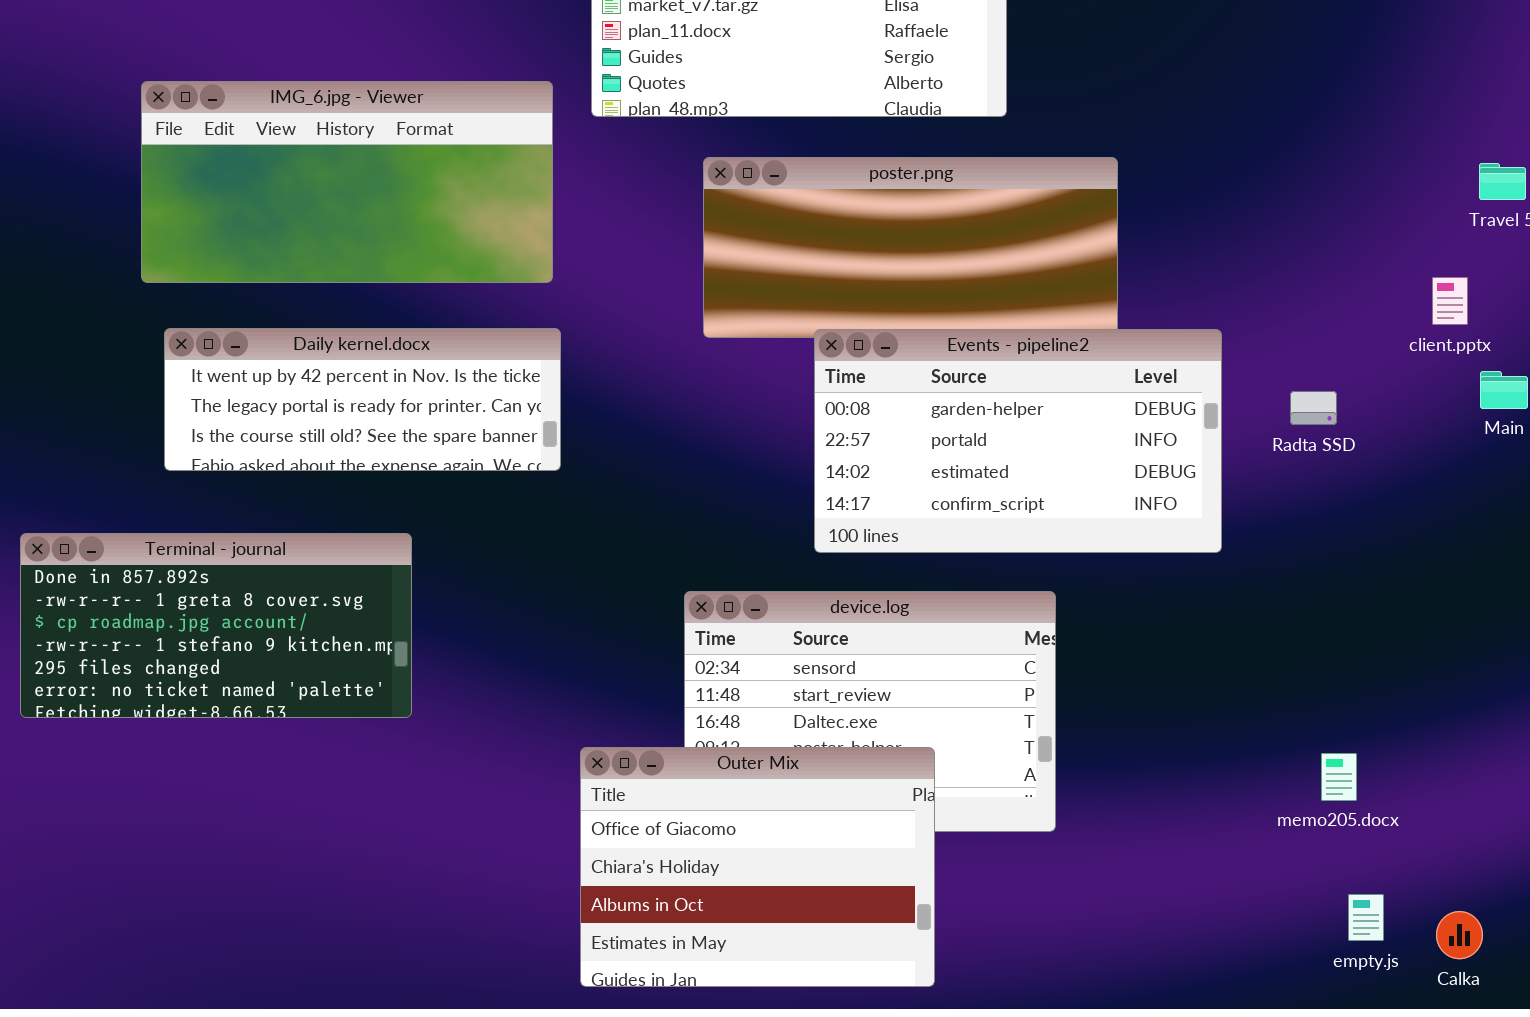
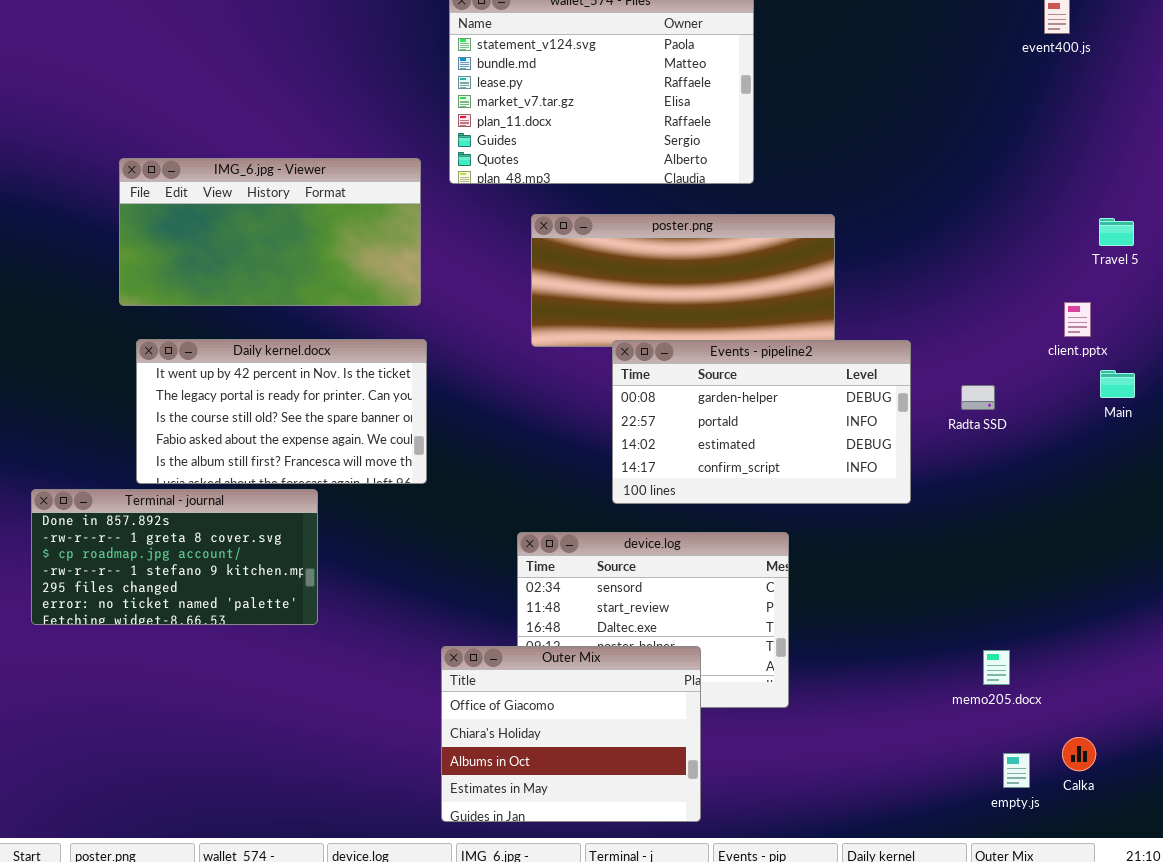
Daily kernel.docx: [164,328,561,471] -> [136,339,427,484], resized
Calka: [1436,911,1483,959] -> [1062,737,1096,771], moved

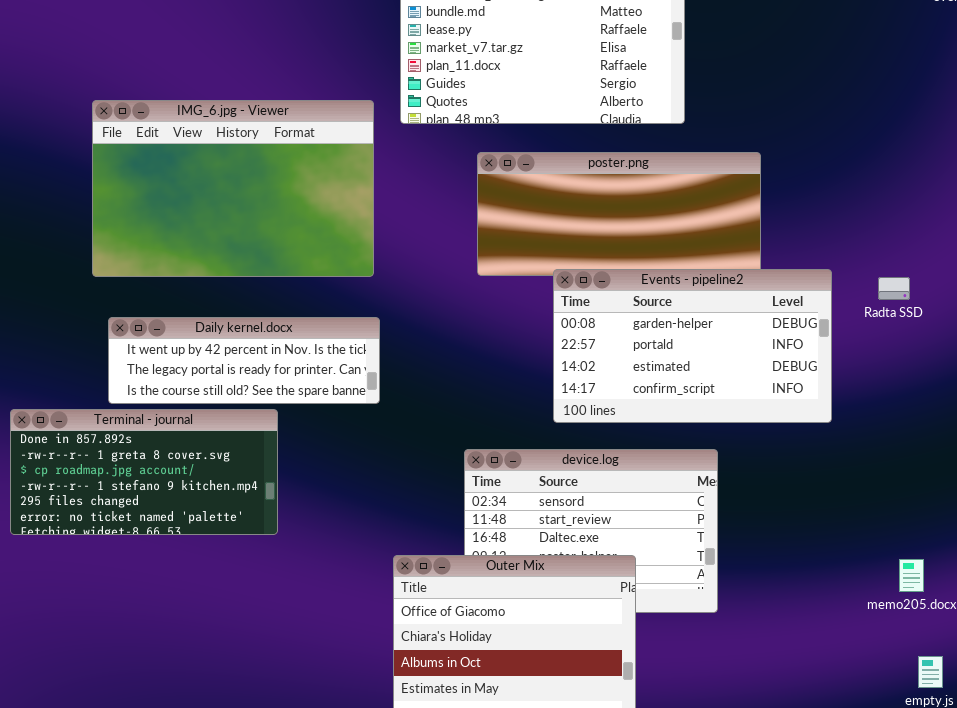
IMG_6.jpg - Viewer: [119,158,421,306] -> [92,100,374,277], resized
Daily kernel.docx: [136,339,427,484] -> [108,317,380,404], resized
Radta SSD: [961,385,995,410] -> [878,277,910,300], moved

